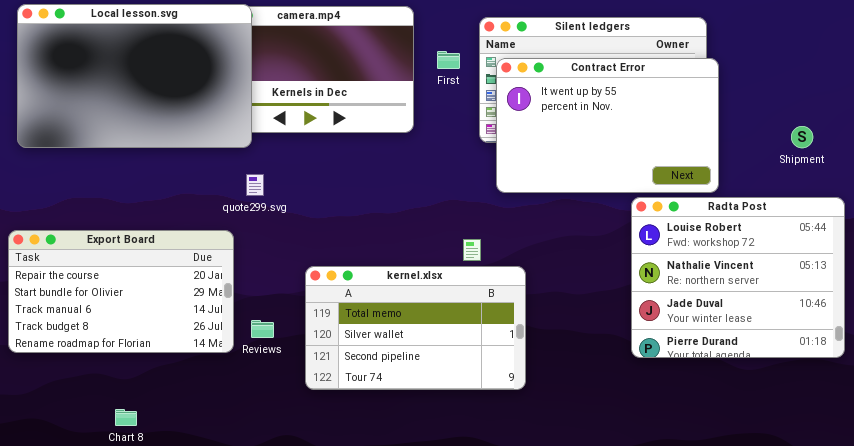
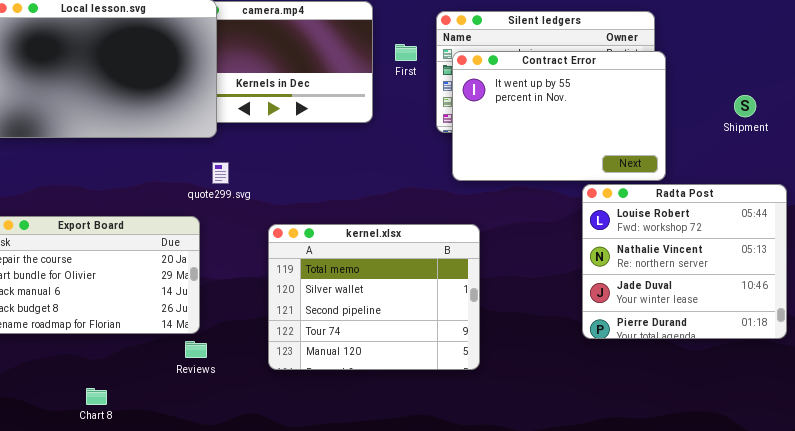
Shipment: [791,126,813,148] -> [734,95,756,117], moved
kernel.xlsx: [305,266,526,390] -> [268,224,480,370], resized
Reviews: [251,320,274,338] -> [185,341,207,358], moved

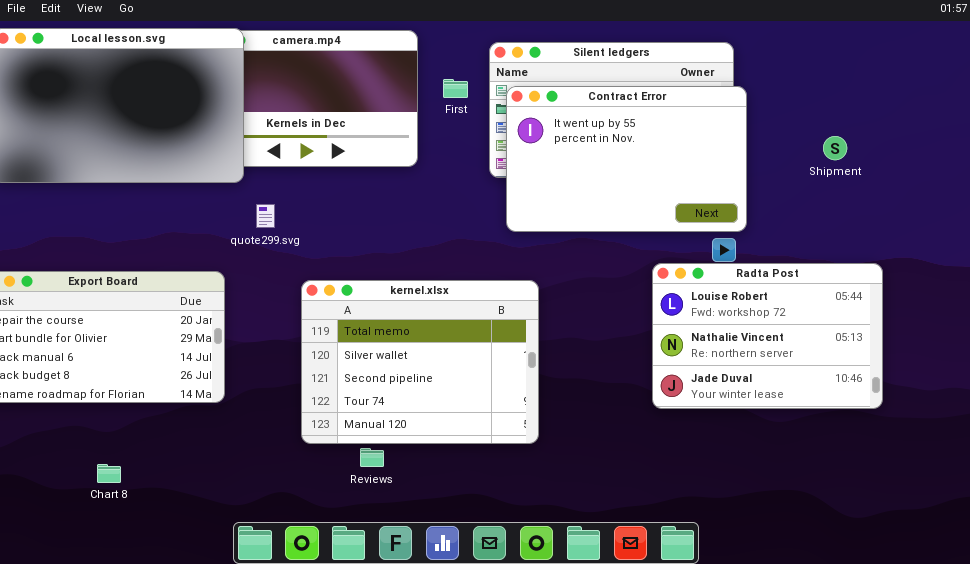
quote299.svg: [212,162,229,184] -> [256,204,275,228], moved
Radta Post: [582,184,787,339] -> [652,263,883,409], resized
Reviews: [185,341,207,358] -> [360,448,384,467], moved

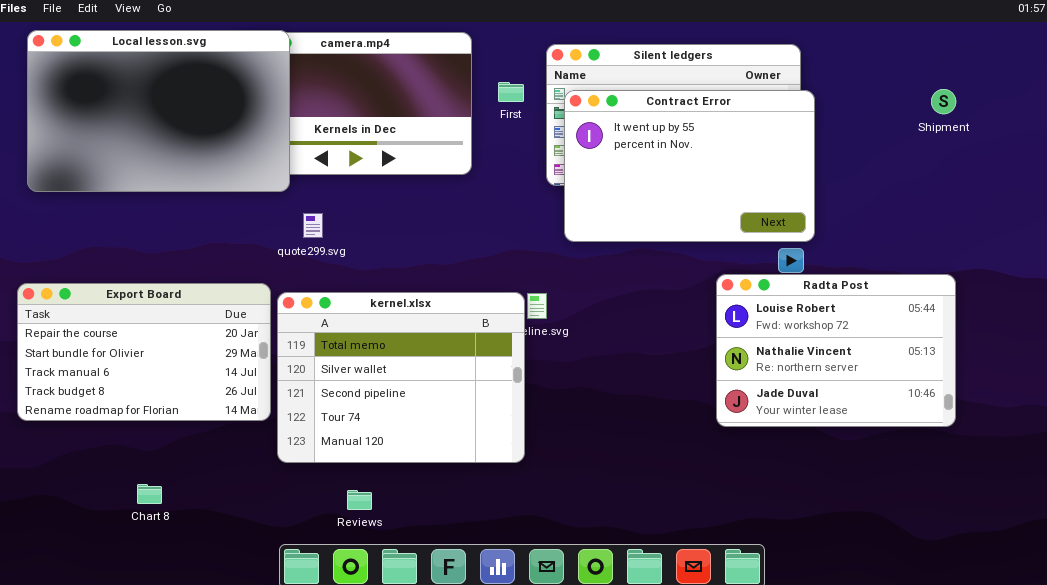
Shipment: [823,136,847,160] -> [931,89,956,114], moved
kernel.xlsx: [301,280,539,444] -> [277,292,525,463], moved
Reviews: [360,448,384,467] -> [347,490,372,510], moved

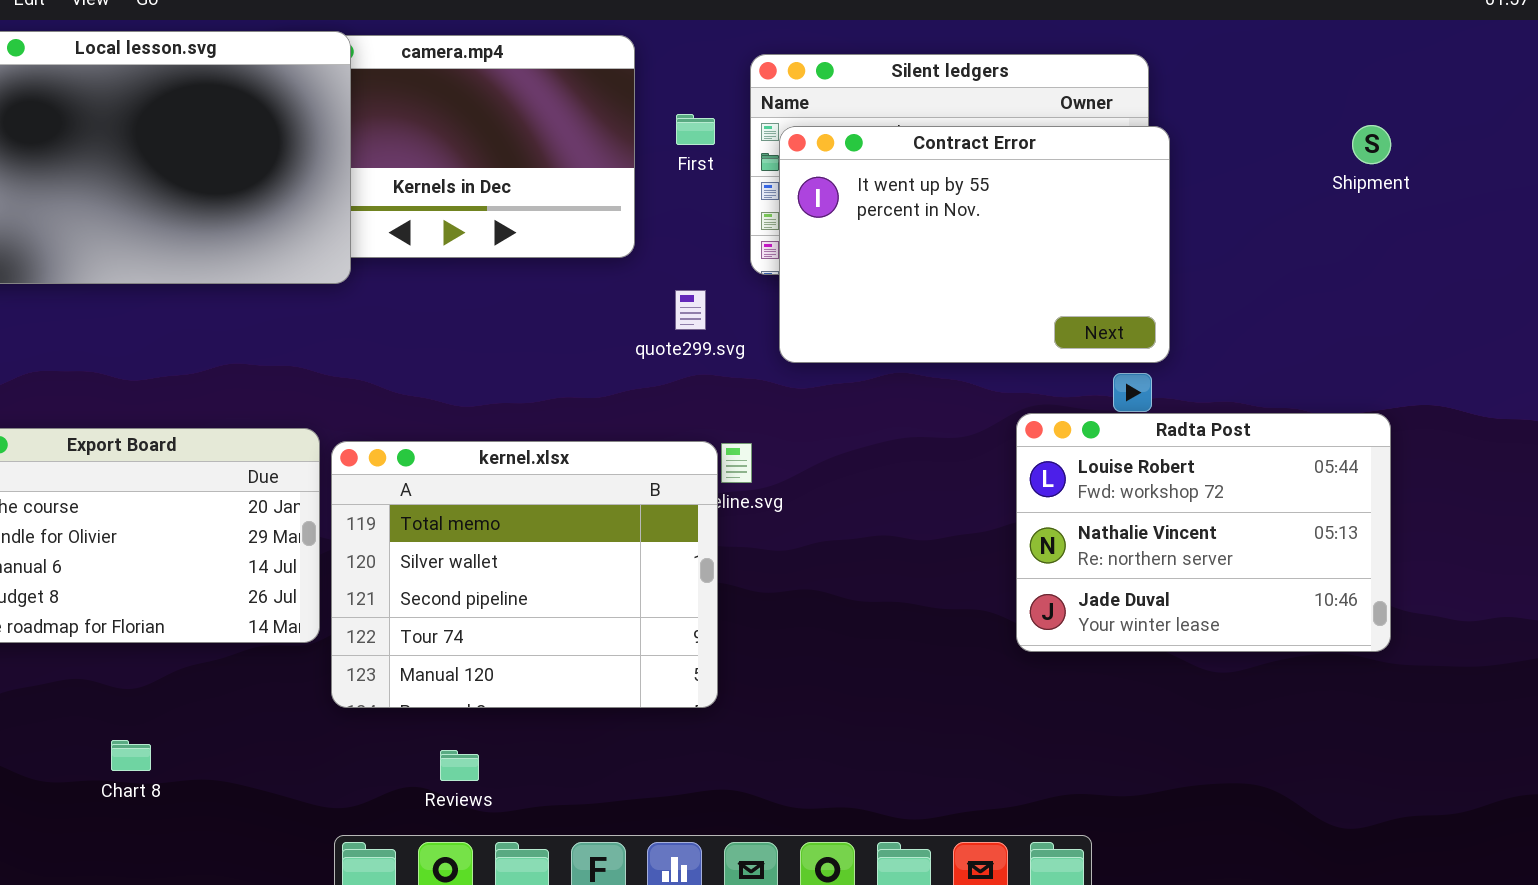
quote299.svg: [303,213,323,238] -> [675,290,706,330], moved

